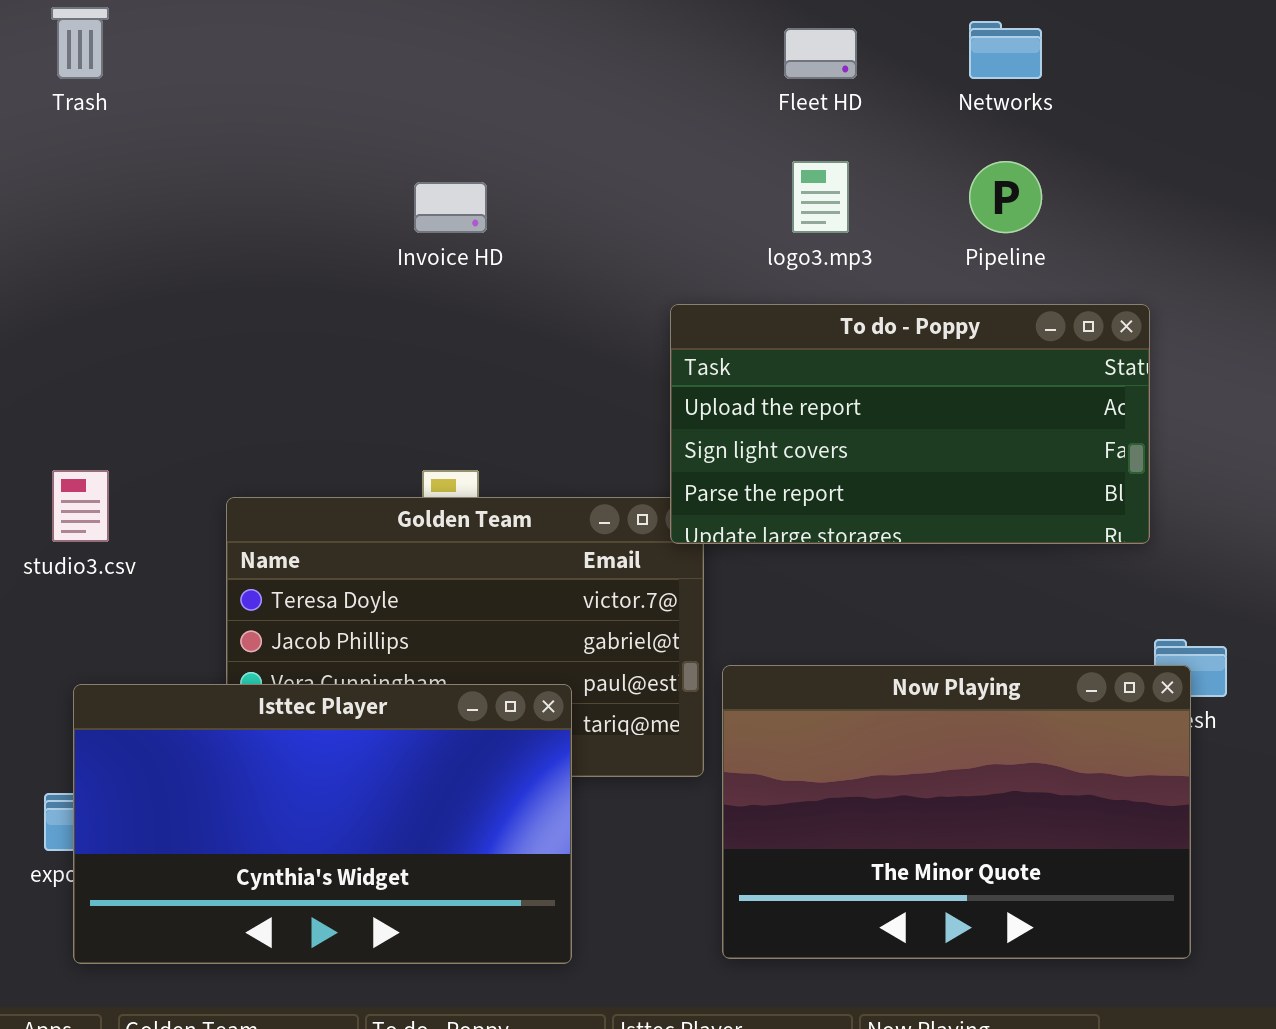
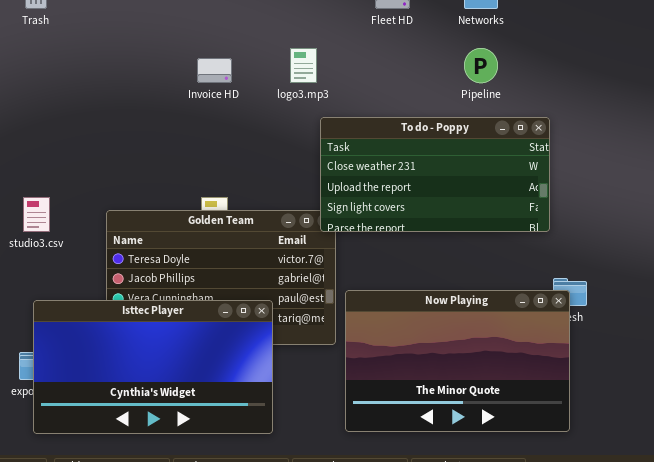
logo3.mp3: [792,161,849,233] -> [290,48,317,83], moved
To do - Poppy: [670,304,1150,544] -> [320,117,550,232], scrolled up 1 row

